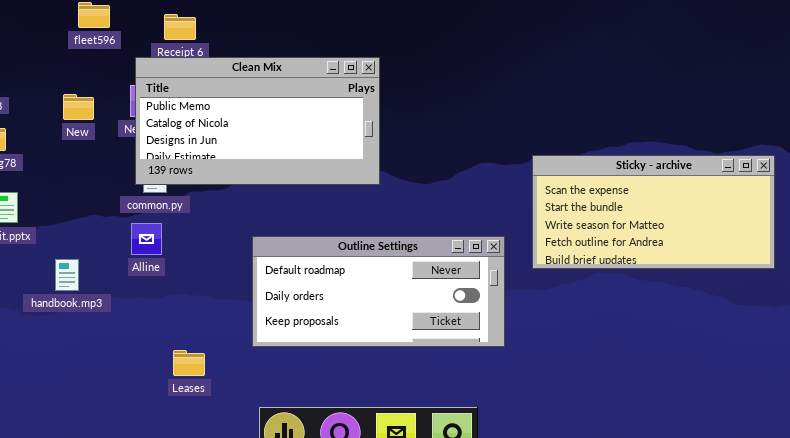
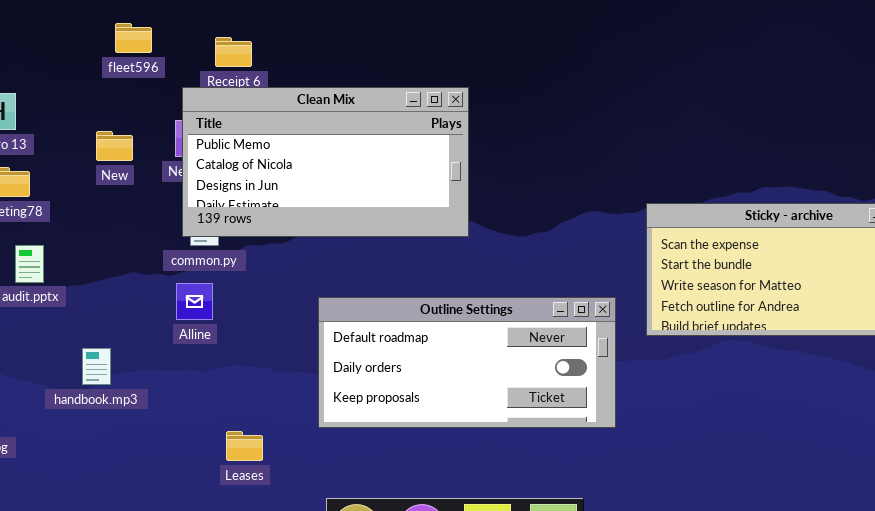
handbook.mp3: [55,259,79,291] -> [82,348,111,385], moved

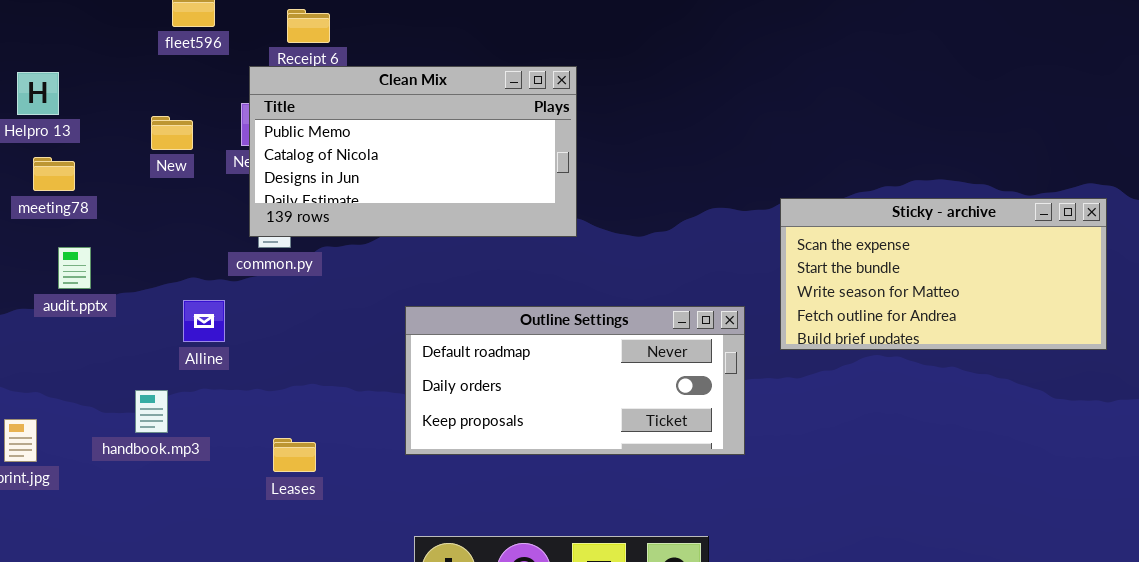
Alline: [176,283,213,320] -> [183,300,225,342], moved
handbook.mp3: [82,348,111,385] -> [135,390,168,433], moved
Leases: [226,431,263,461] -> [273,438,316,472], moved

